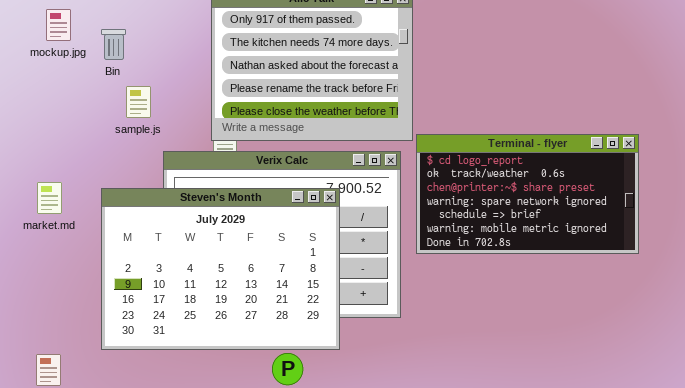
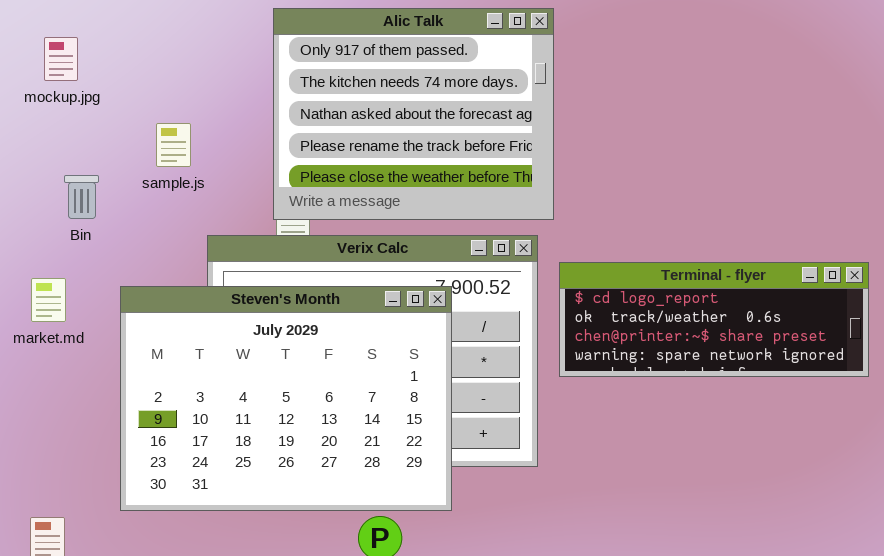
Bin: [101,29,126,60] -> [64,175,99,219], moved
sample.js: [126,86,151,118] -> [156,123,191,167], moved
Terminal - flyer: [416,134,639,254] -> [559,262,869,377], resized

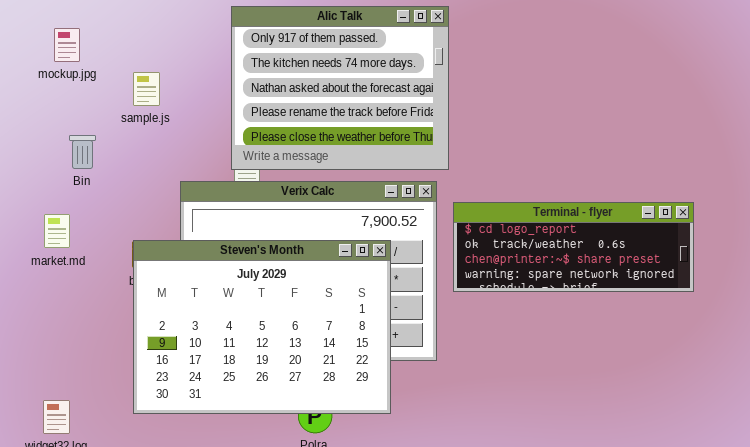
sample.js: [156,123,191,167] -> [133,72,160,106], moved
Steven's Month: [120,286,452,511] -> [133,240,391,414], moved

